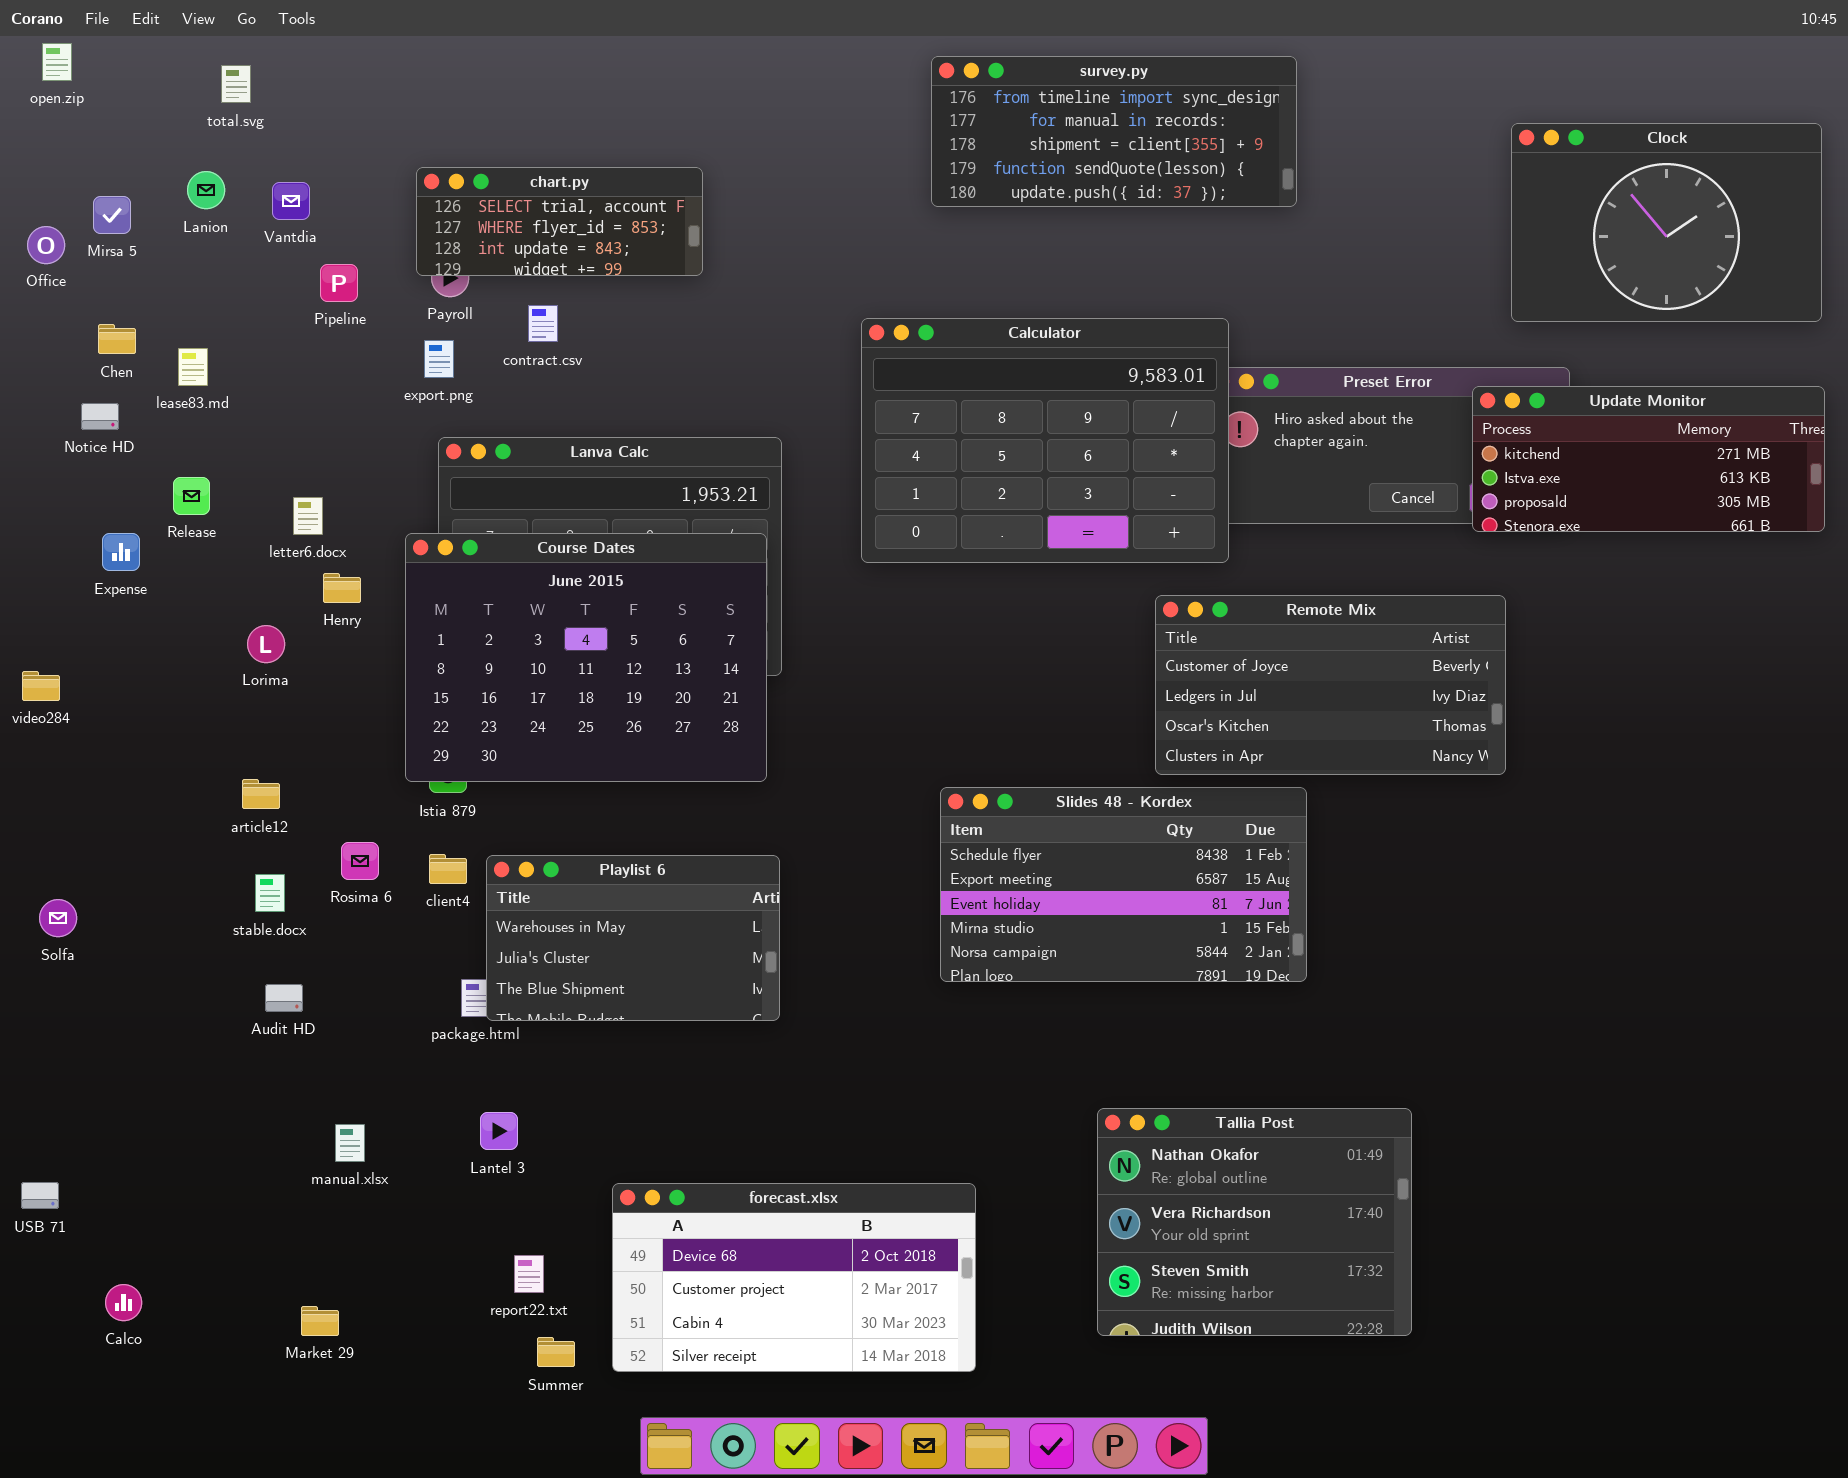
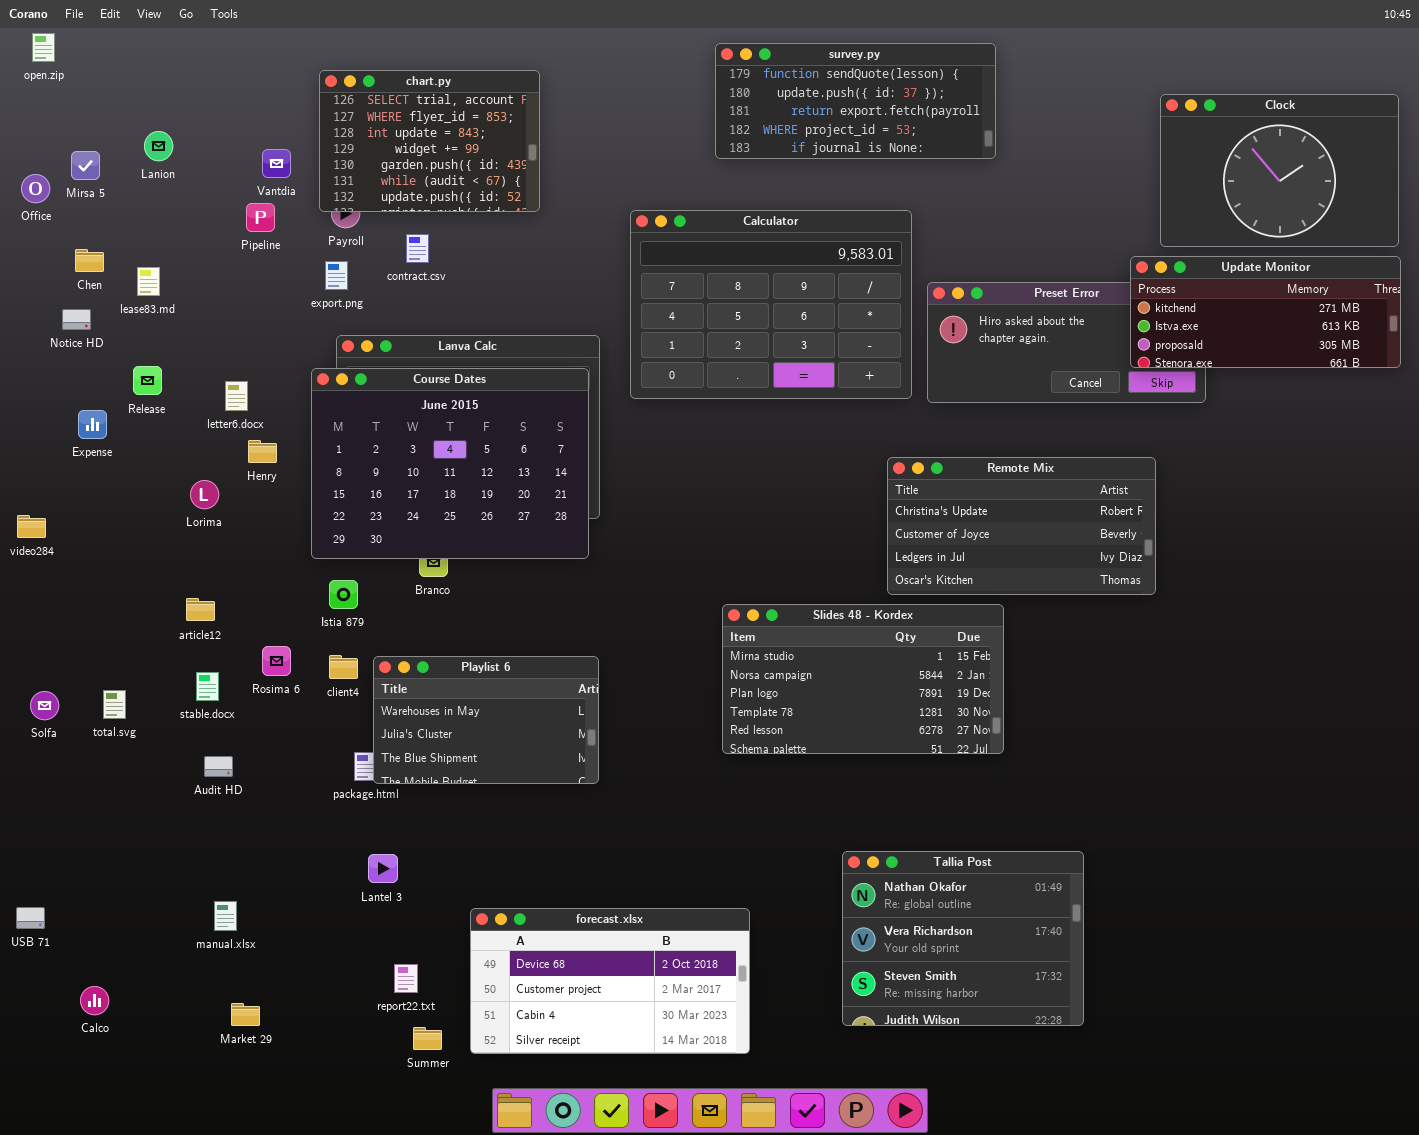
survey.py: [931,56,1297,207] -> [715,43,996,159], scrolled down 3 rows
total.svg: [221,65,251,103] -> [103,690,126,719], moved
chart.py: [416,167,703,276] -> [319,70,540,212], resized
Vantdia: [272,182,310,220] -> [262,149,291,178], moved
Calculator: [861,318,1229,563] -> [630,210,912,399], moved
Update Monitor: [1472,386,1825,532] -> [1130,256,1401,368], moved
Course Dates: [405,533,767,782] -> [311,368,589,559], moved
Remote Mix: [1155,595,1506,775] -> [887,457,1156,595], scrolled up 1 row
Slides 48 - Kordex: [940,787,1307,982] -> [722,604,1004,754], scrolled down 3 rows
manual.xlsx: [335,1124,365,1162] -> [214,901,237,931], moved

